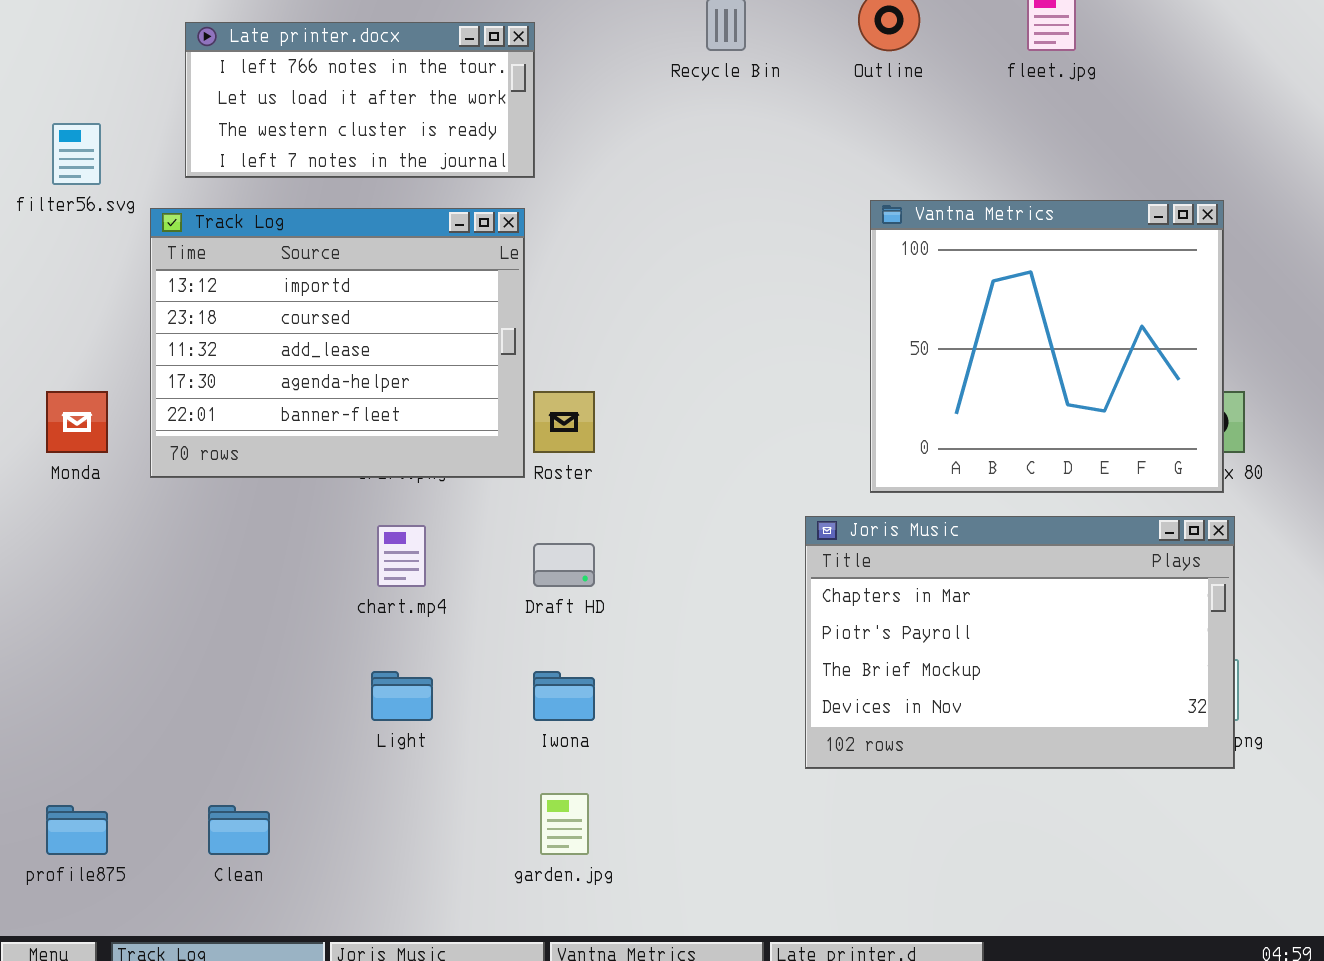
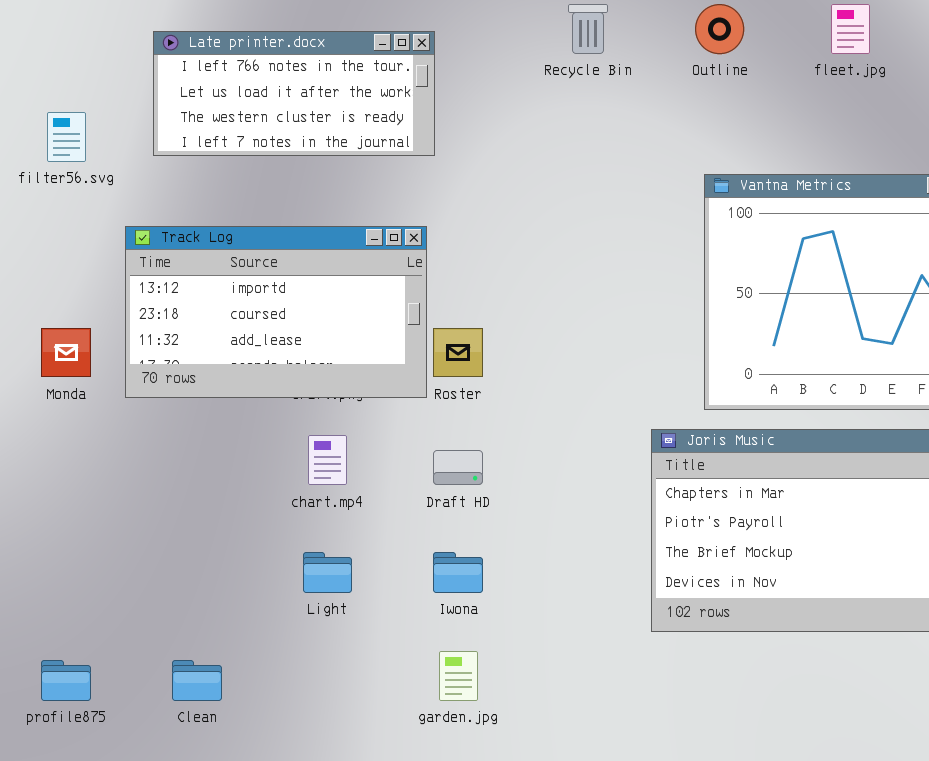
Track Log: [150,208,525,478] -> [125,226,427,398], resized

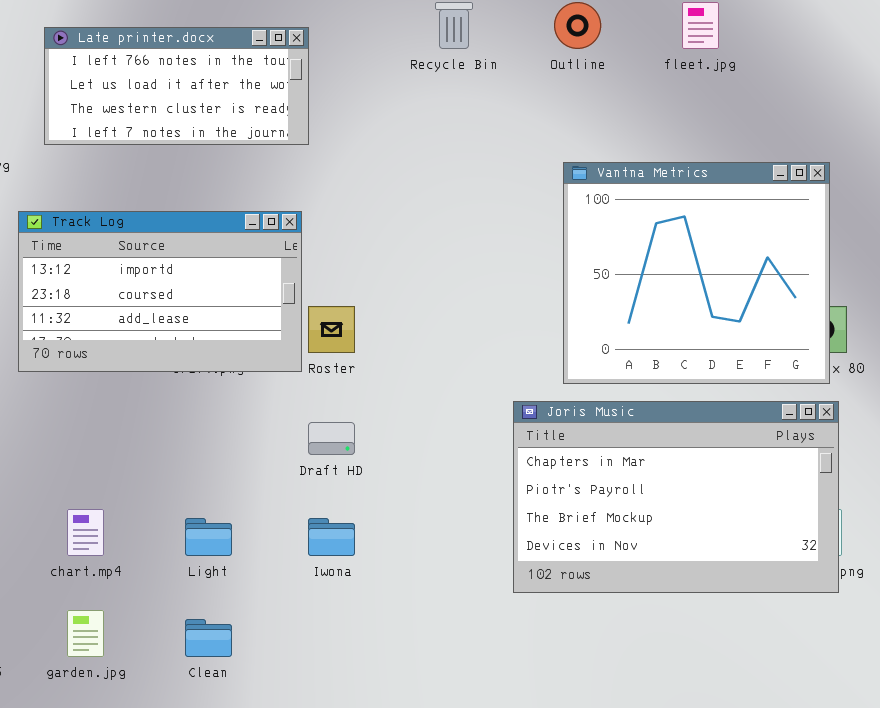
chart.mp4: [308,435,347,485] -> [67,509,104,556], moved
garden.jpg: [439,651,478,701] -> [67,610,104,657], moved
Clean: [172,660,222,701] -> [185,619,232,657], moved

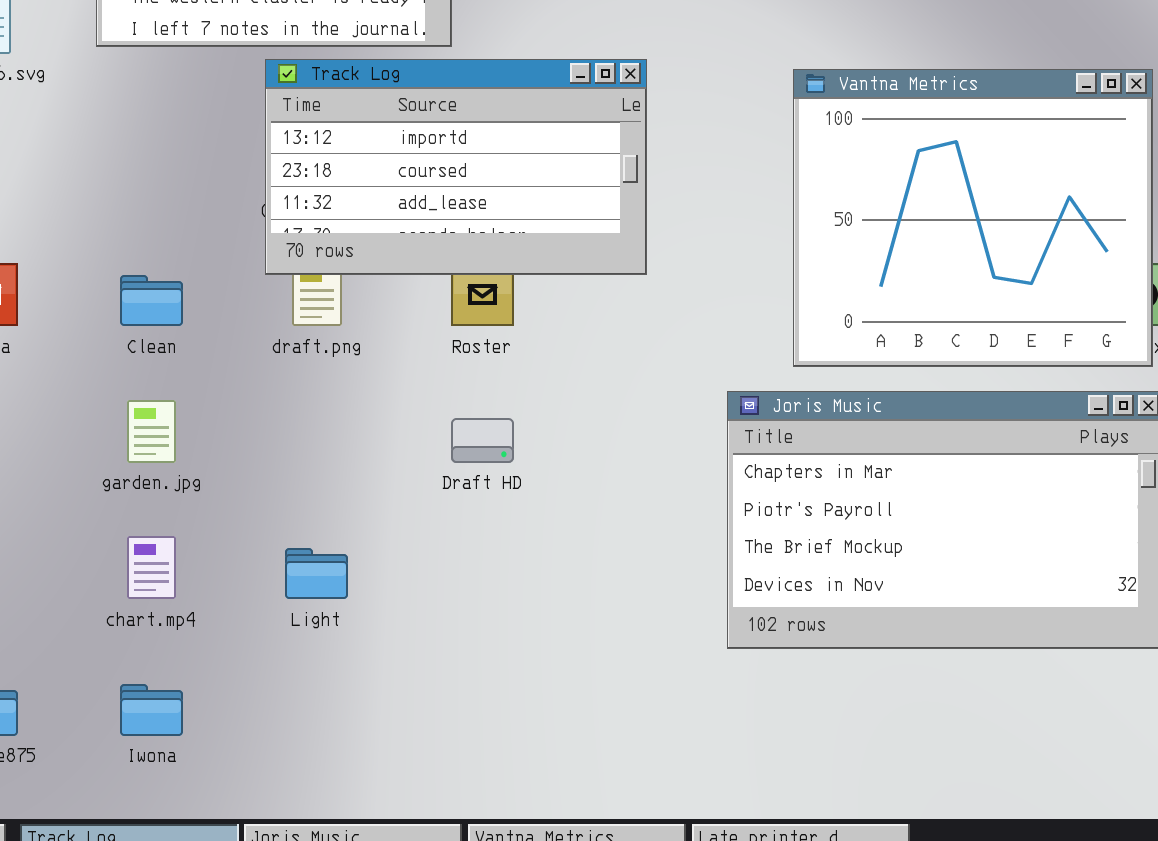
Track Log: [18,211,302,372] -> [265,59,647,275], moved
Iwona: [308,518,355,556] -> [120,684,183,736], moved
garden.jpg: [67,610,104,657] -> [127,400,176,463], moved
Clean: [185,619,232,657] -> [120,275,183,326], moved

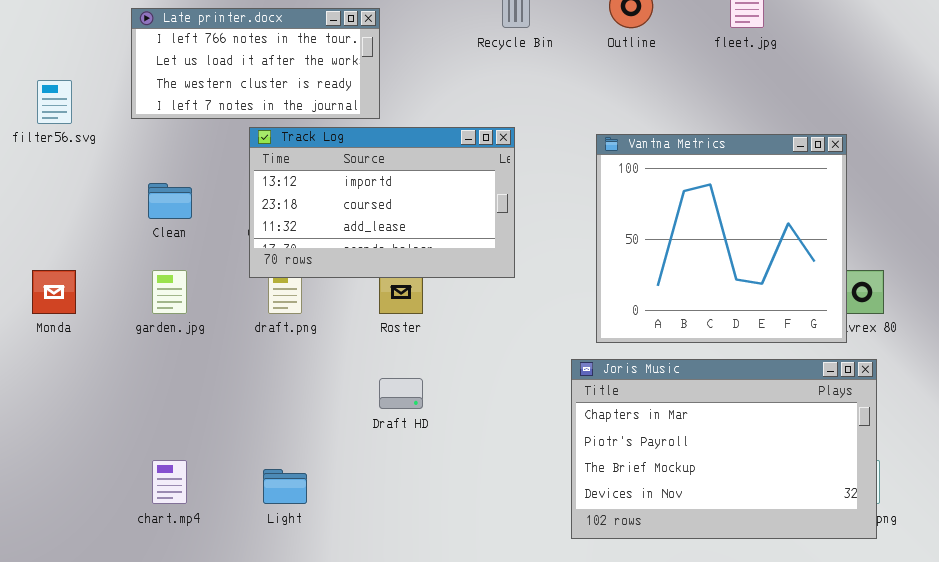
Vantna Metrics: [793,69,1153,367] -> [596,134,847,343], moved
Clean: [120,275,183,326] -> [148,183,192,219], moved
garden.jpg: [127,400,176,463] -> [152,270,187,314], moved

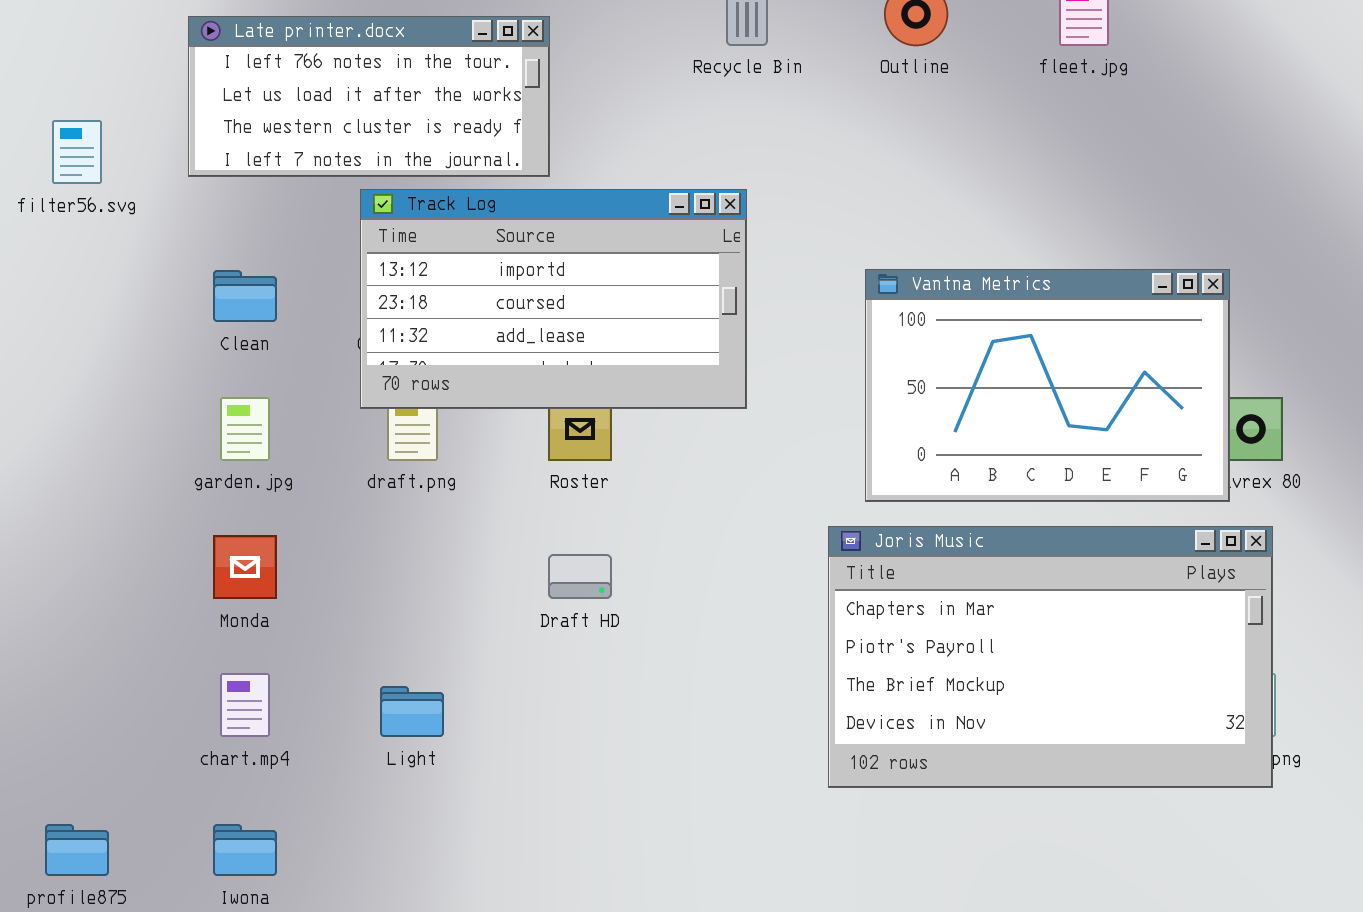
Vantna Metrics: [596,134,847,343] -> [865,269,1230,502], resized
Monda: [32,270,76,314] -> [213,535,277,599], moved

